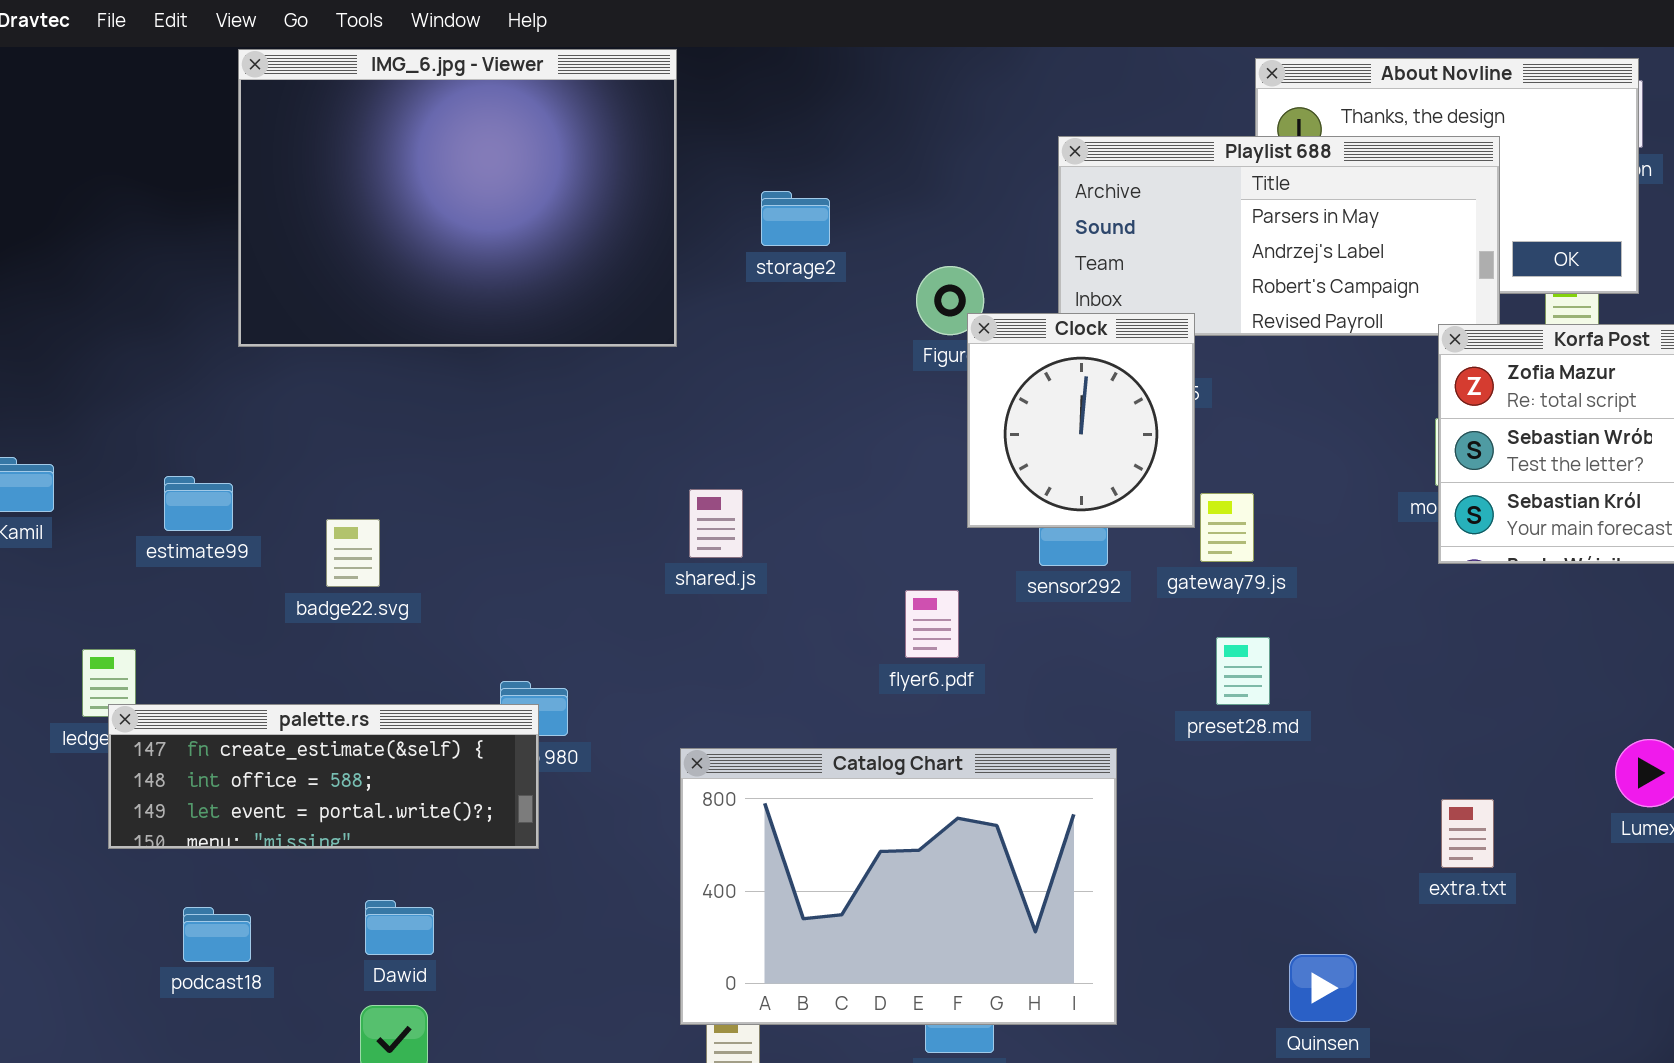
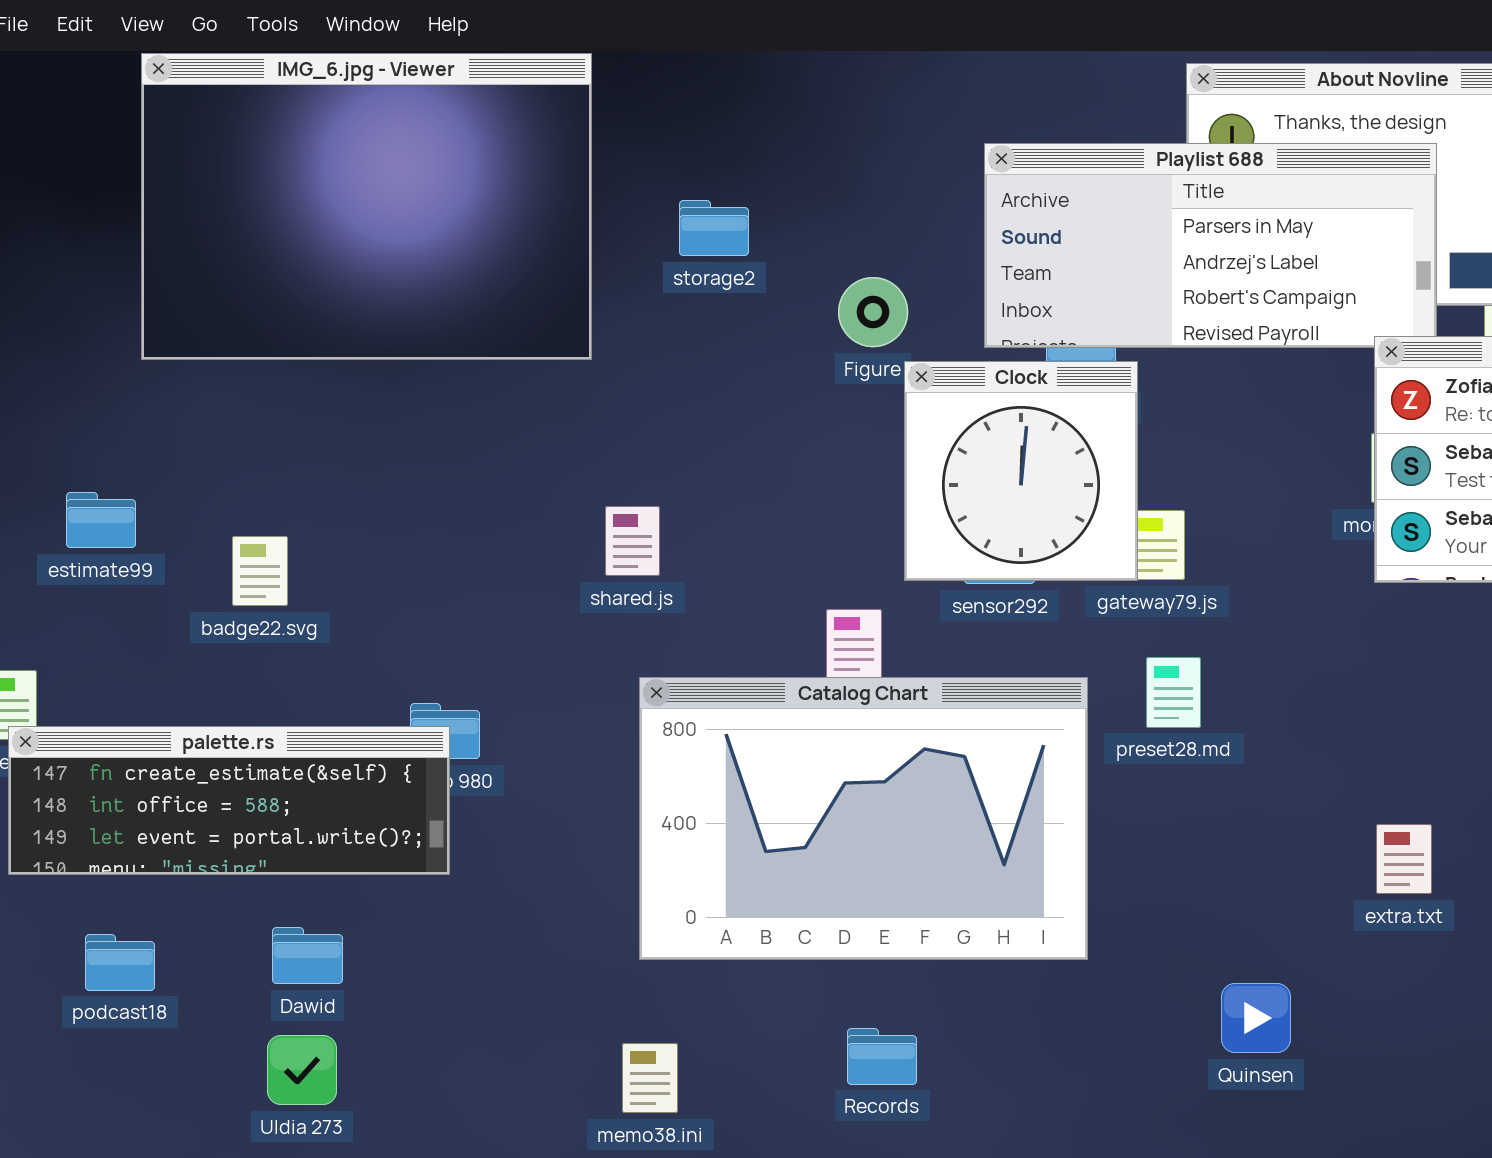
Clock: [967,313,1195,528] -> [904,361,1138,581], moved
Catalog Chart: [680,748,1117,1025] -> [639,677,1088,960], moved

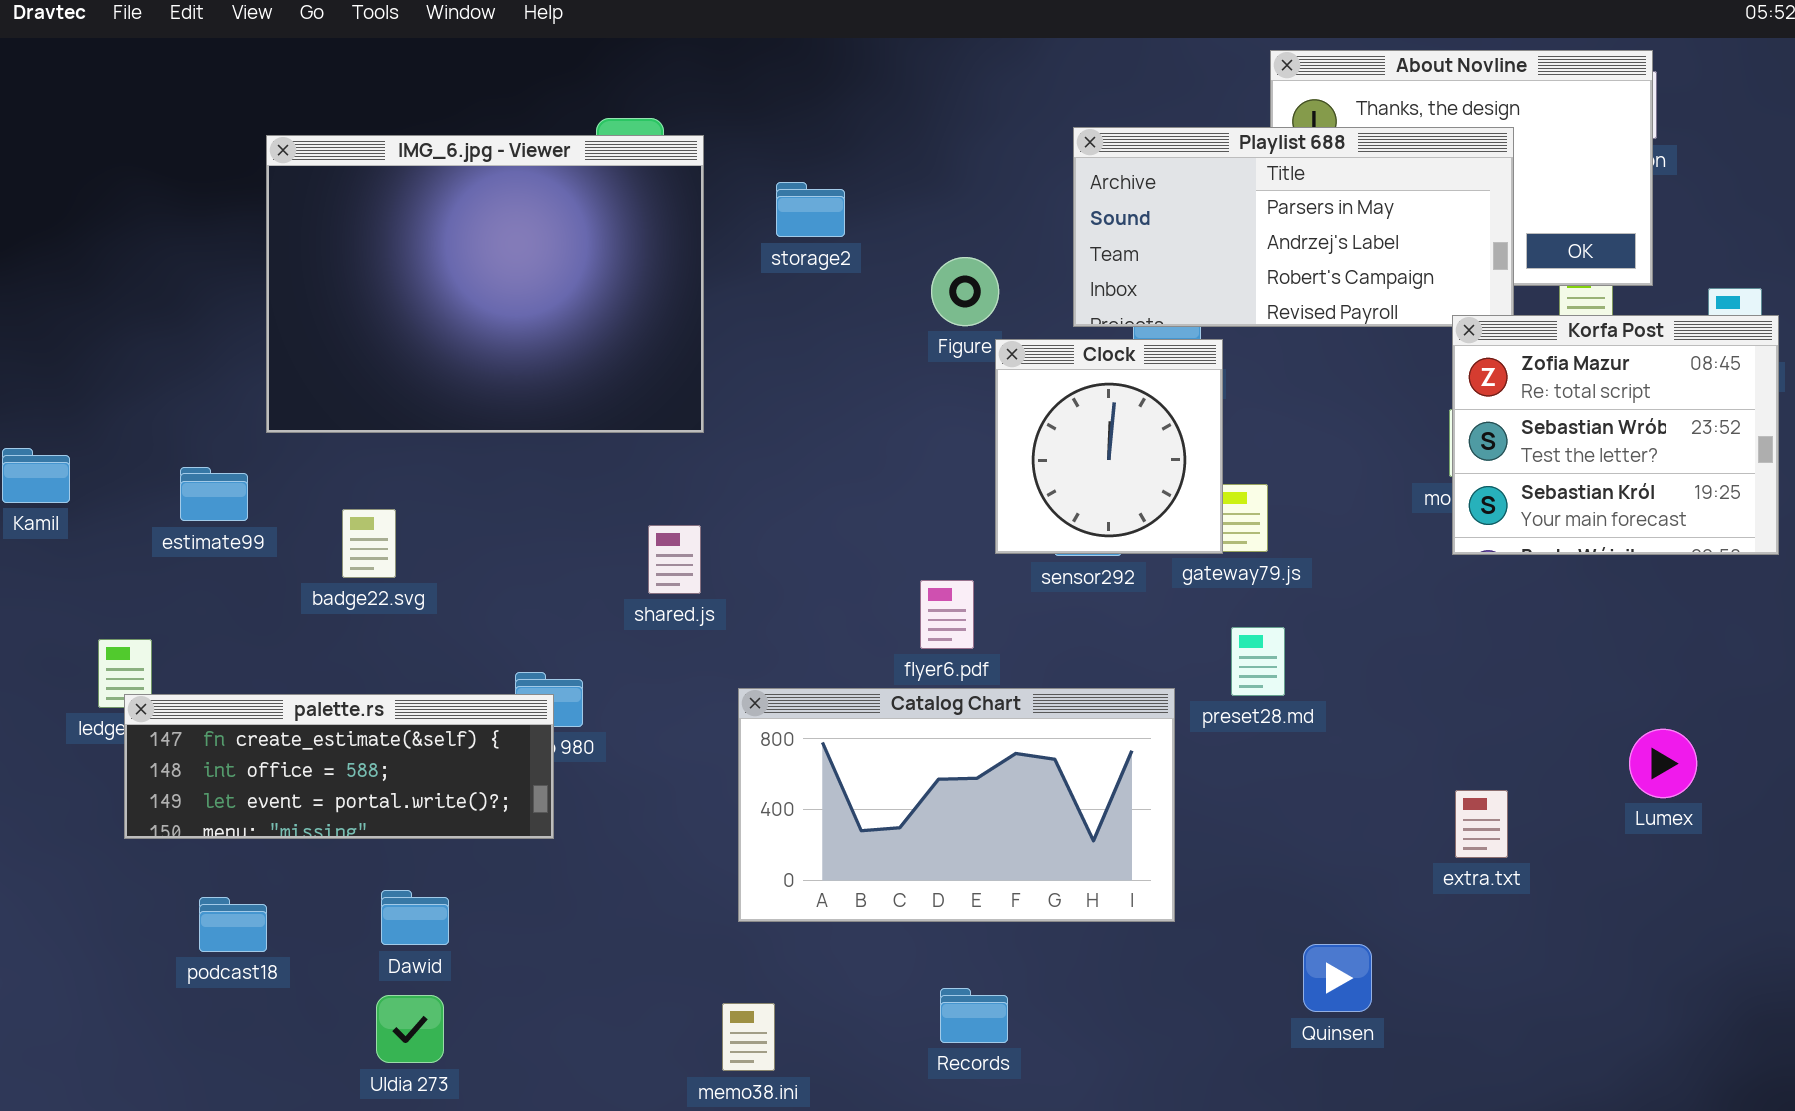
IMG_6.jpg - Viewer: [141,53,592,360] -> [266,135,704,433], moved
shared.js: [605,506,660,576] -> [648,525,701,594], moved
Catalog Chart: [639,677,1088,960] -> [738,688,1175,922], resized

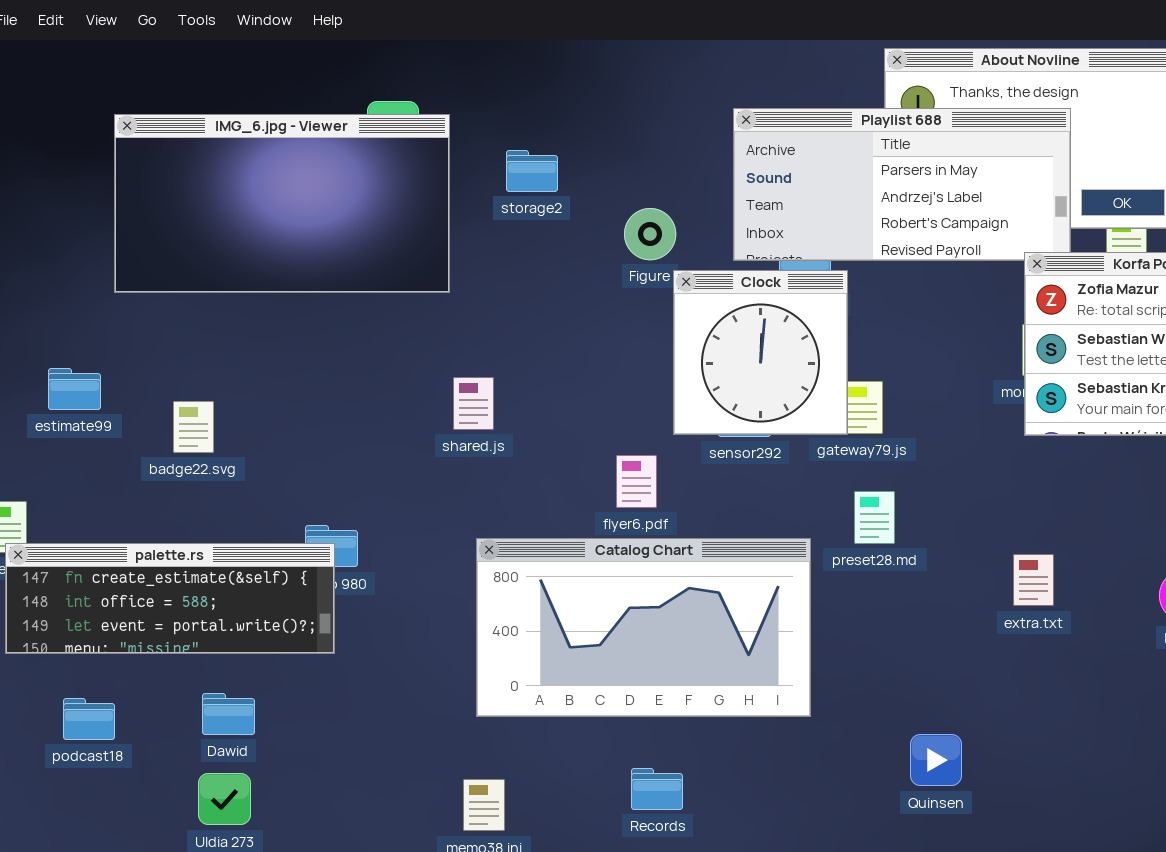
IMG_6.jpg - Viewer: [266,135,704,433] -> [114,114,450,293], resized
shared.js: [648,525,701,594] -> [453,377,494,430], moved
extra.txt: [1455,790,1508,858] -> [1013,554,1054,606], moved

